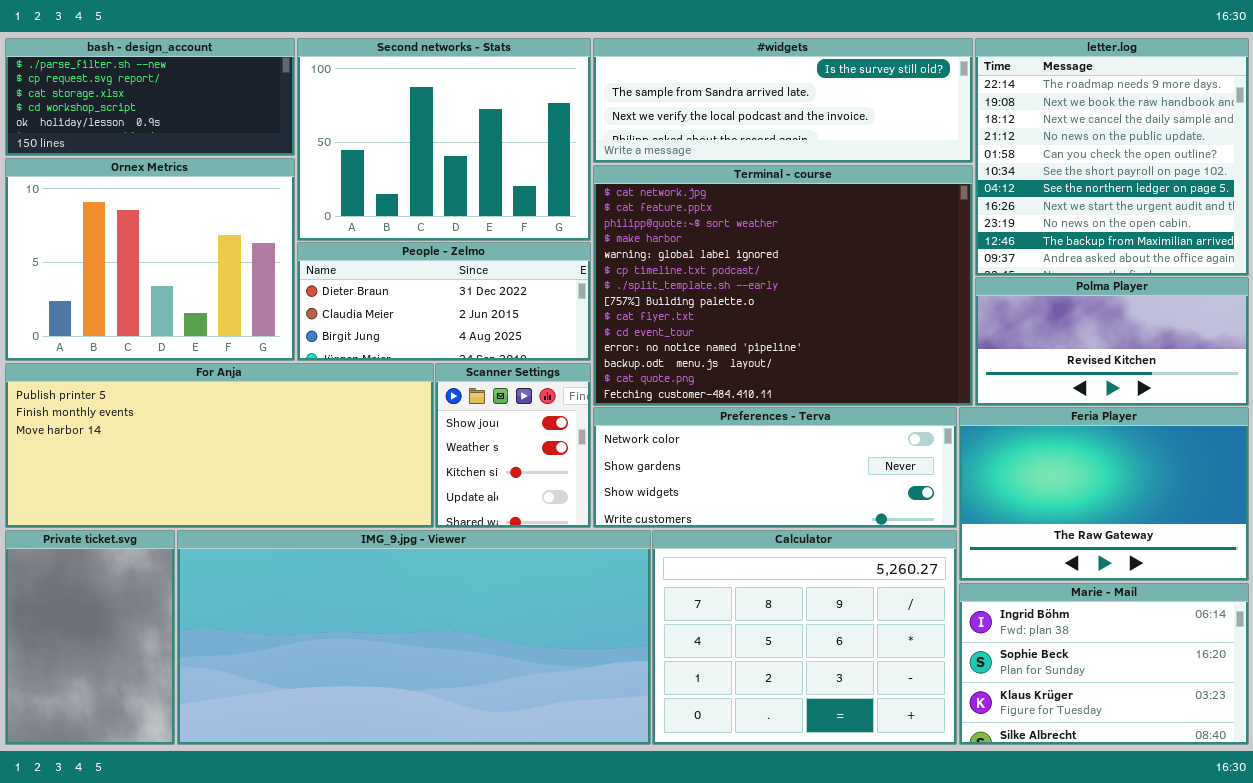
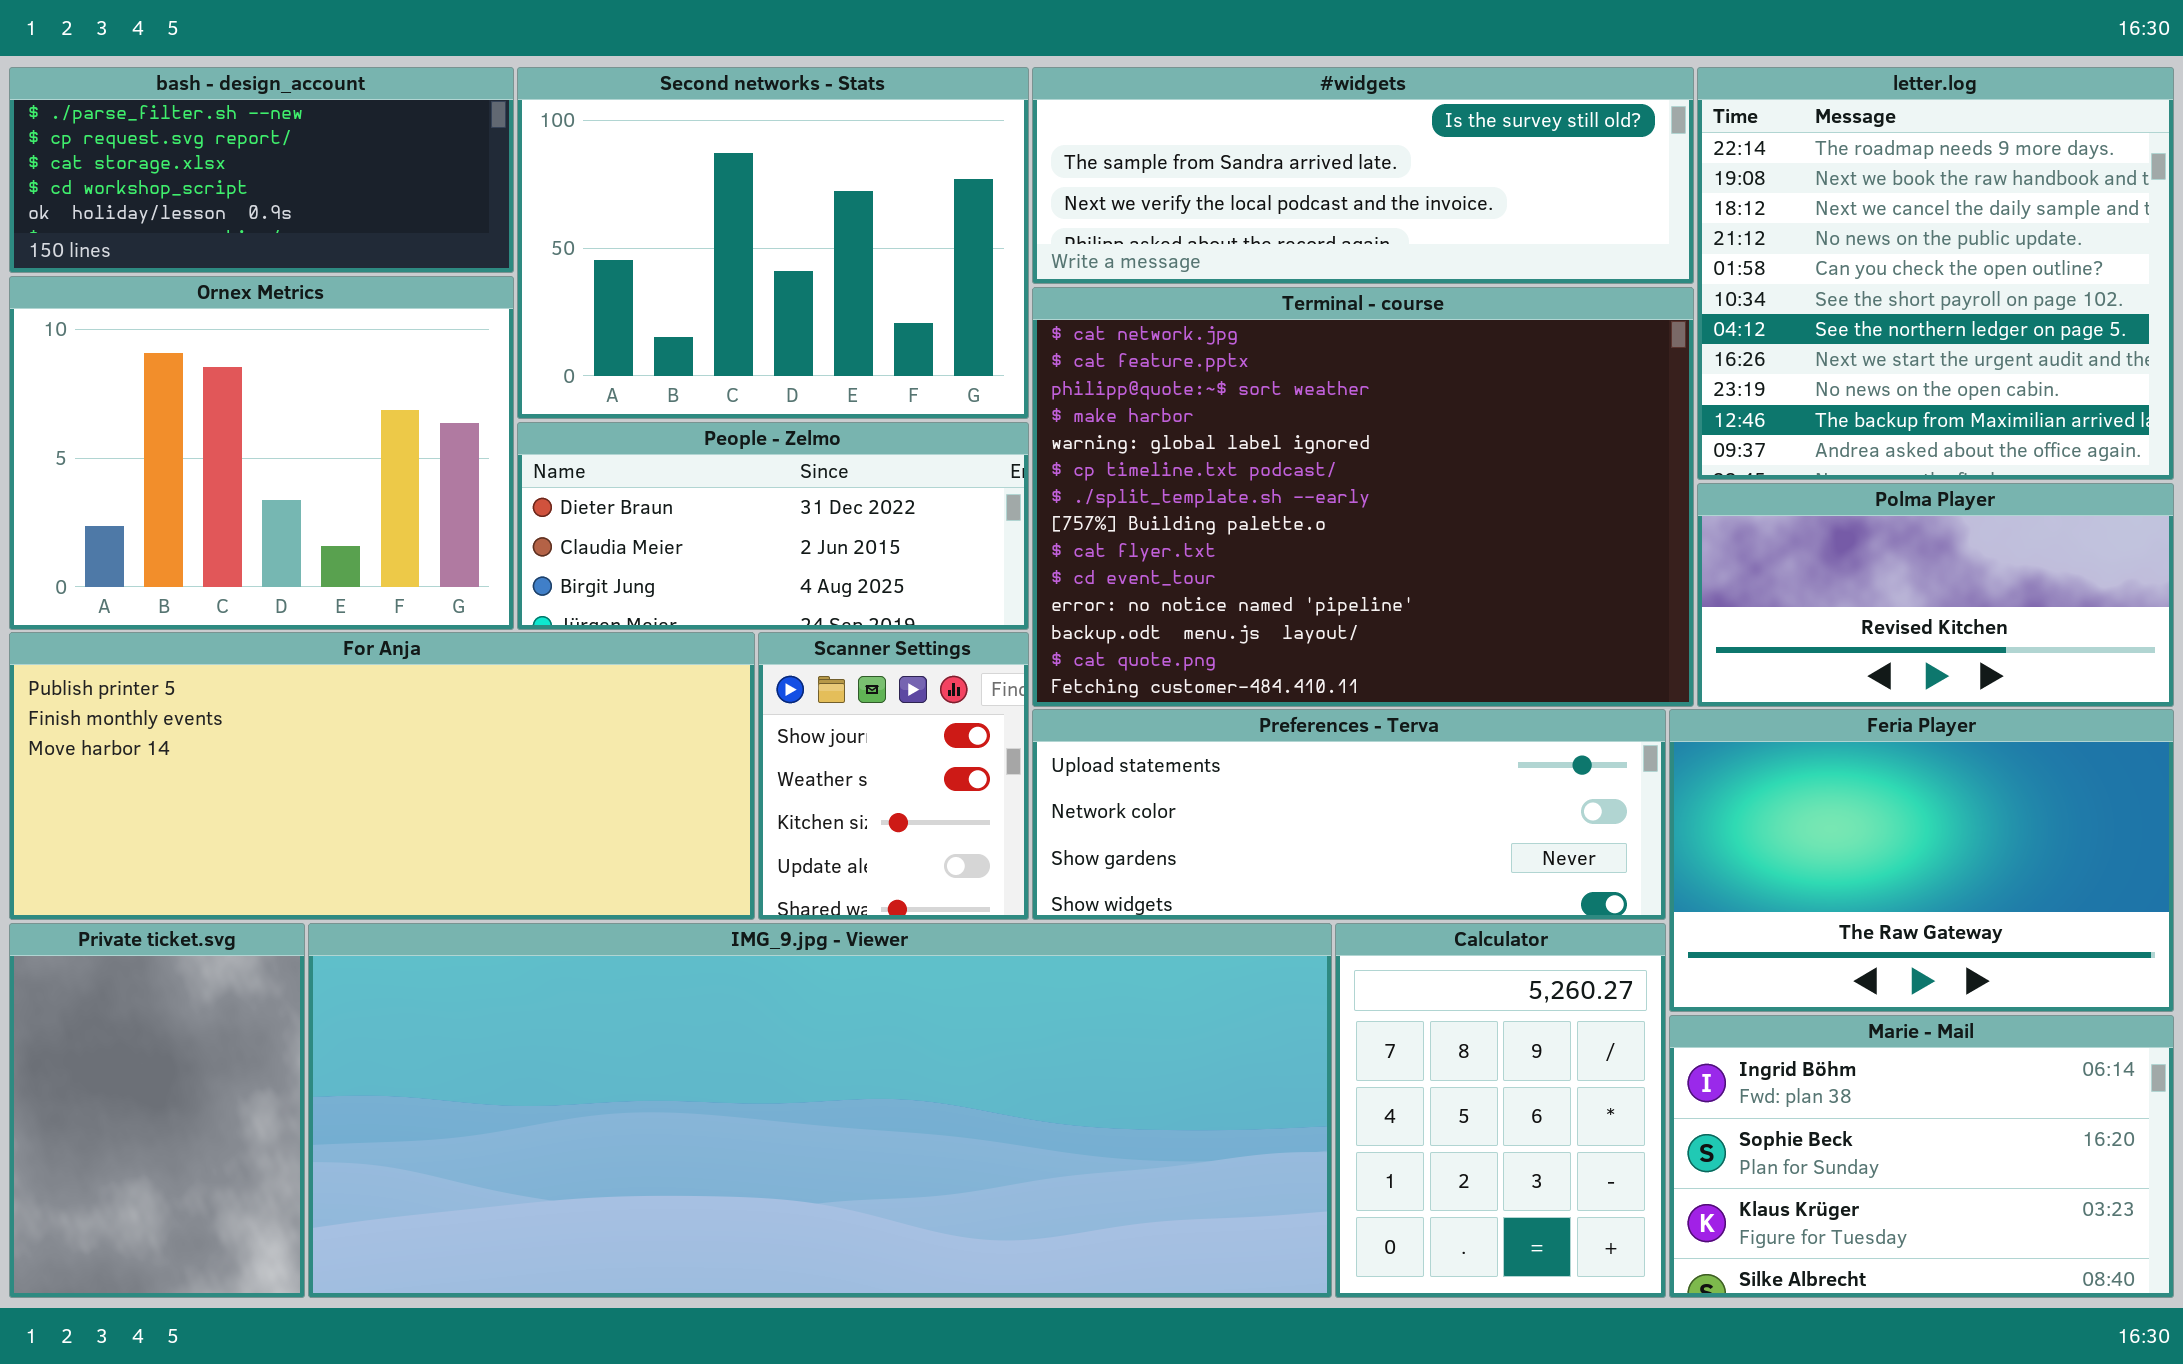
Preferences - Terva: [593,407,957,528] -> [1032,709,1666,920], scrolled up 1 row
IMG_9.jpg - Viewer: [177,530,651,745] -> [308,923,1332,1298], resized
Calculator: [652,530,957,745] -> [1335,923,1666,1298], resized

